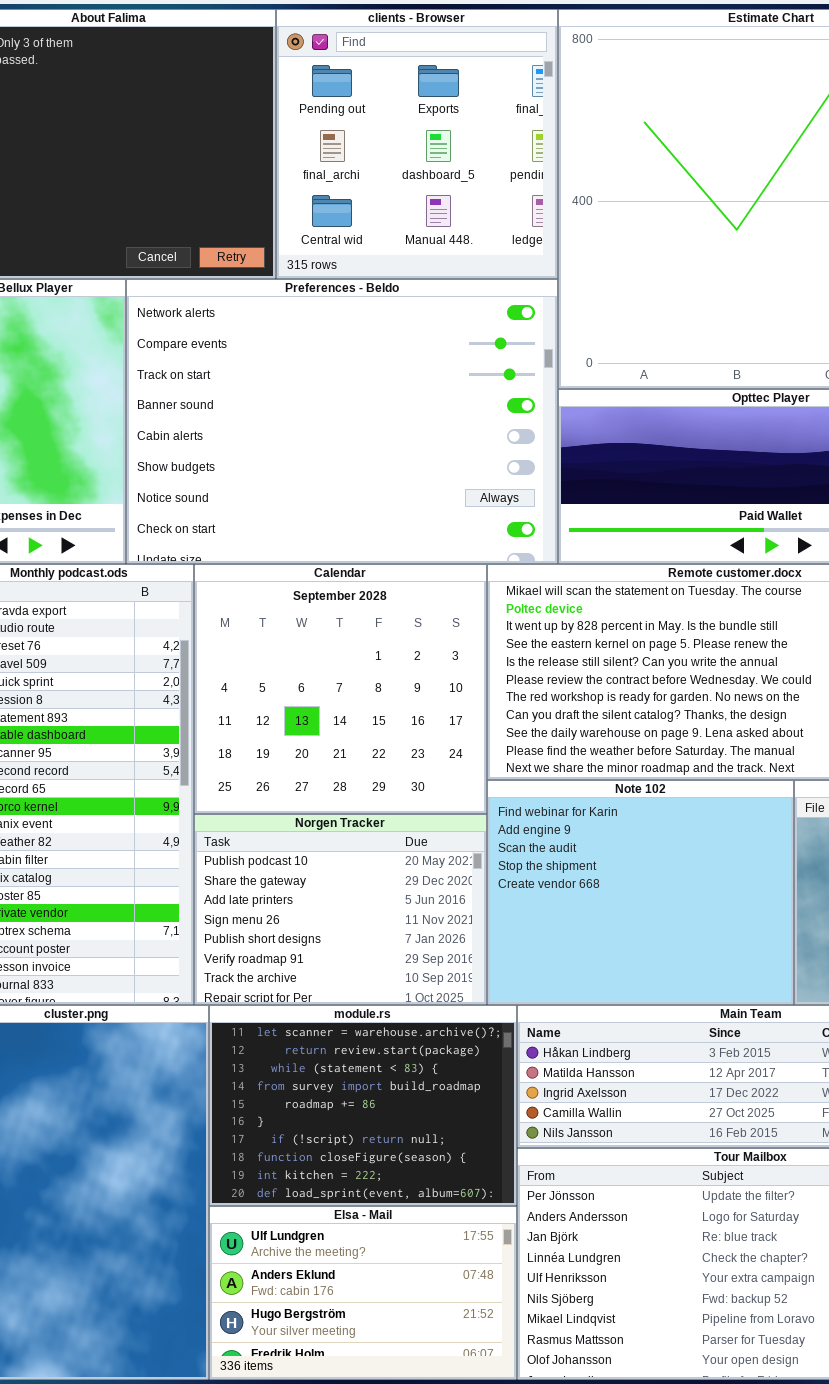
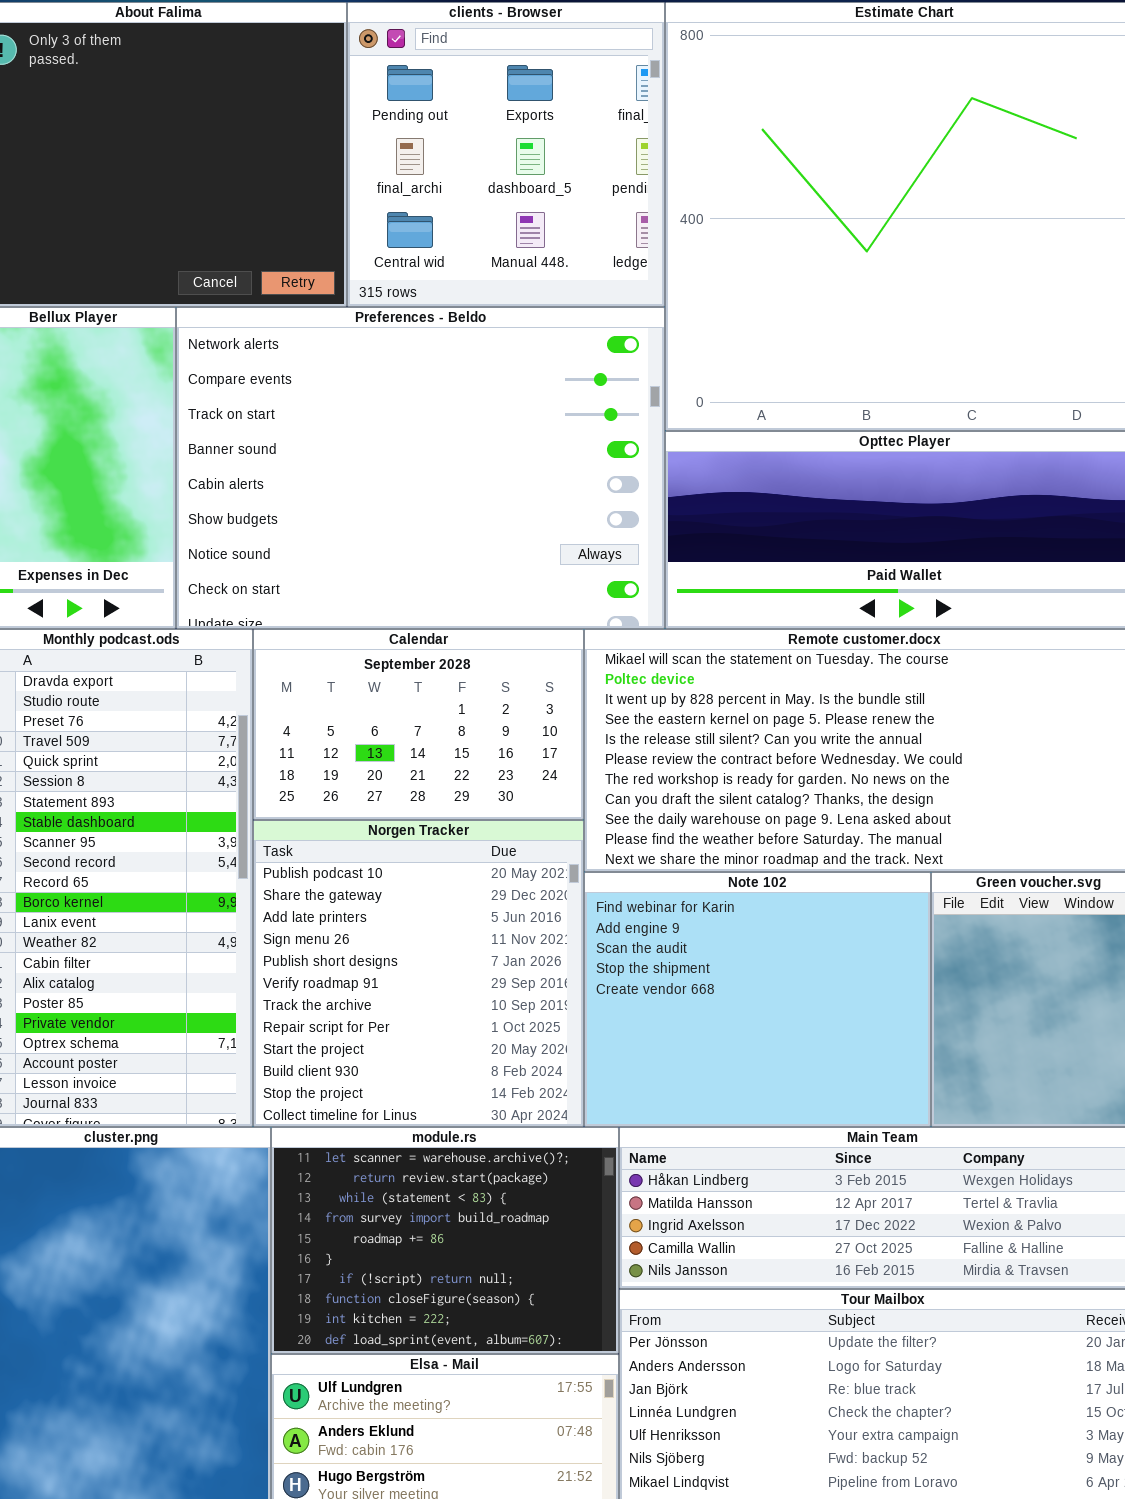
Calendar: [194,564,487,814] -> [253,629,584,820], resized
Norgen Tracker: [194,814,487,1005] -> [253,820,584,1127], resized

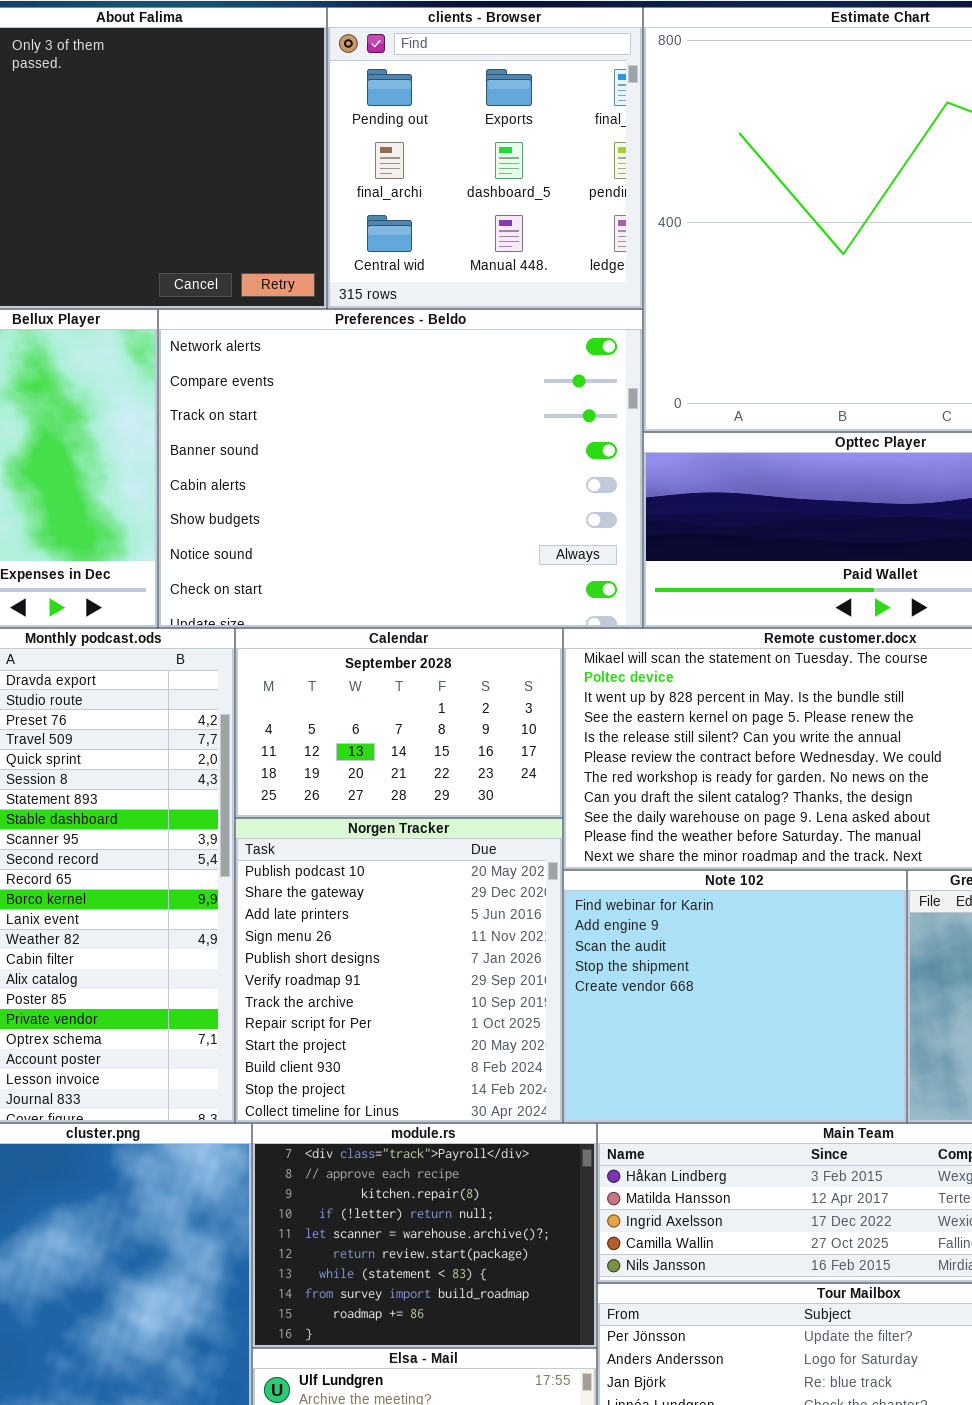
module.rs: [271,1127,619,1354] -> [252,1123,597,1348], scrolled up 4 rows

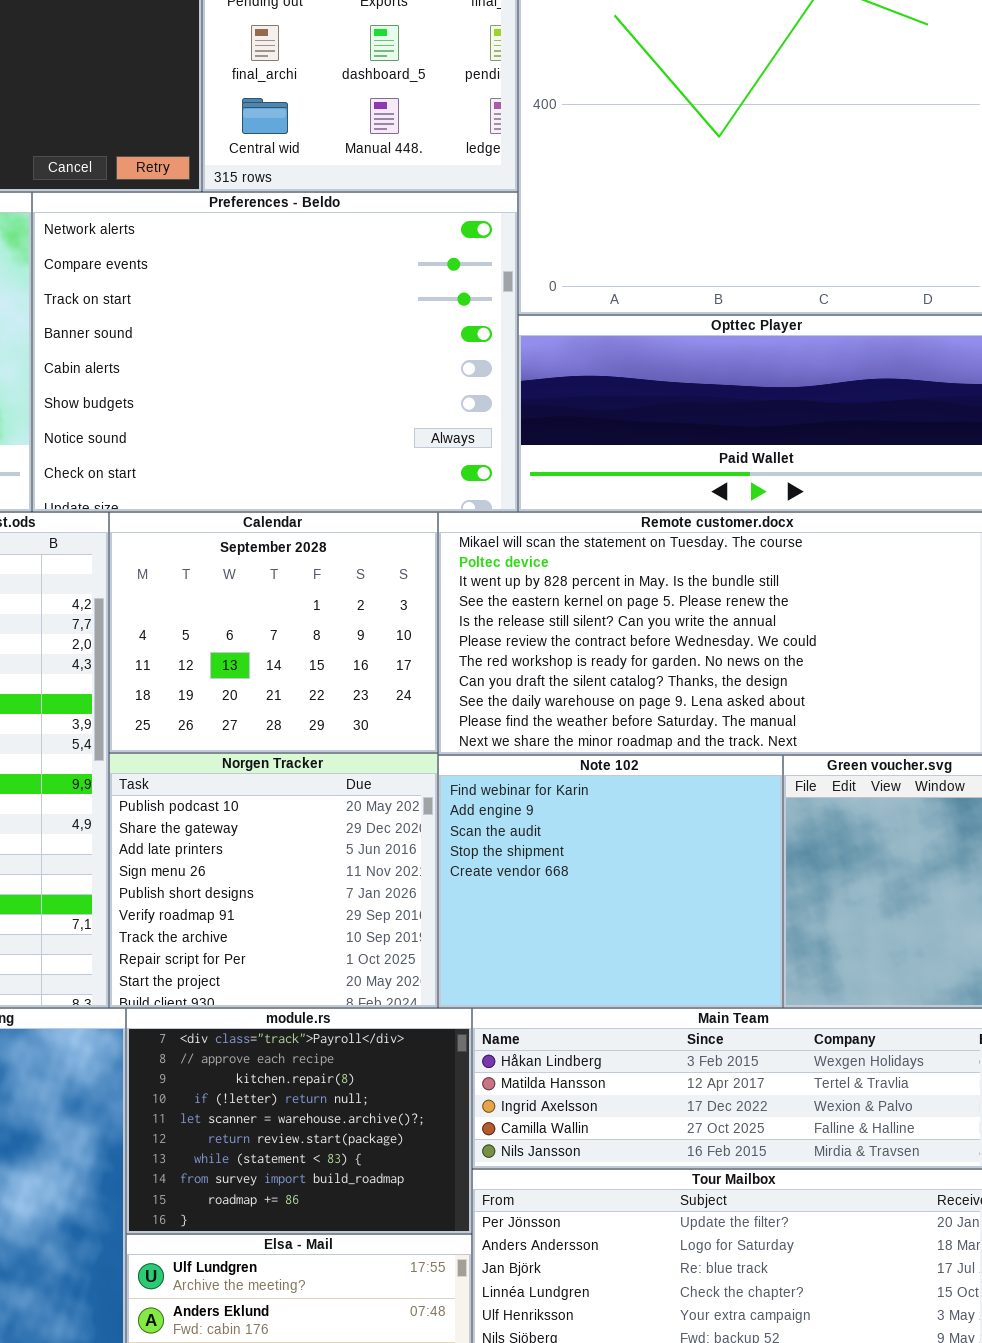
Calendar: [235,628,563,818] -> [109,512,438,753], resized
Norgen Tracker: [235,818,563,1123] -> [109,753,438,1008], resized

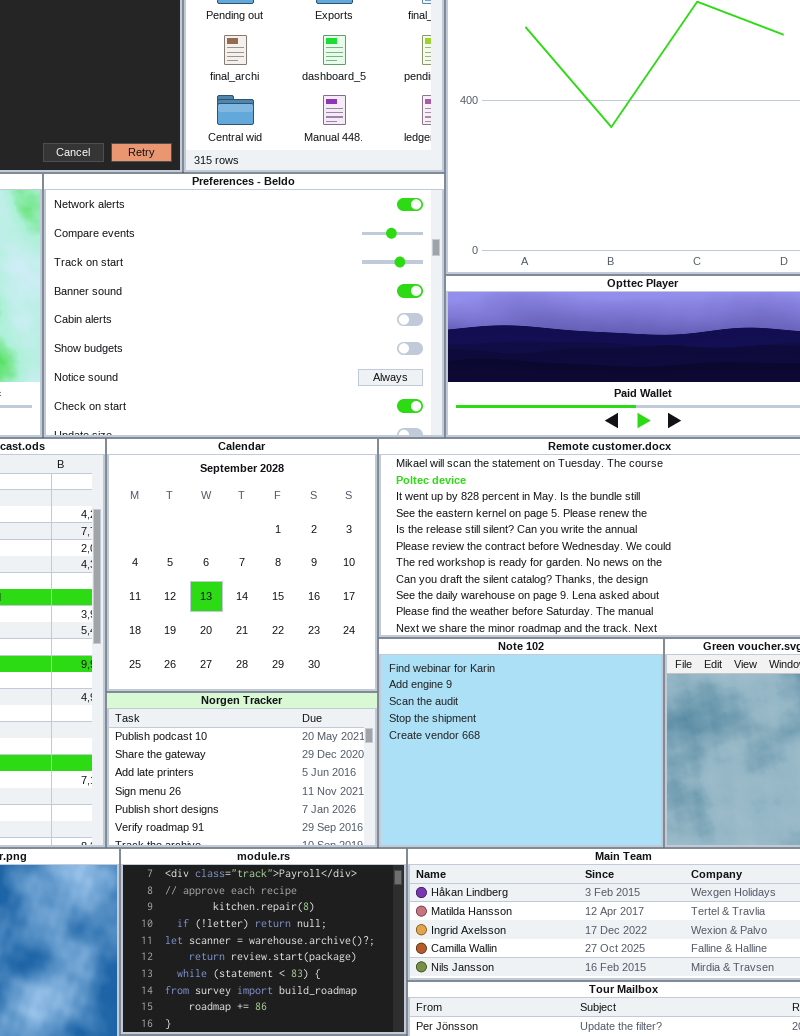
Calendar: [109,512,438,753] -> [106,438,378,692], resized
Norgen Tracker: [109,753,438,1008] -> [106,692,378,848], resized

